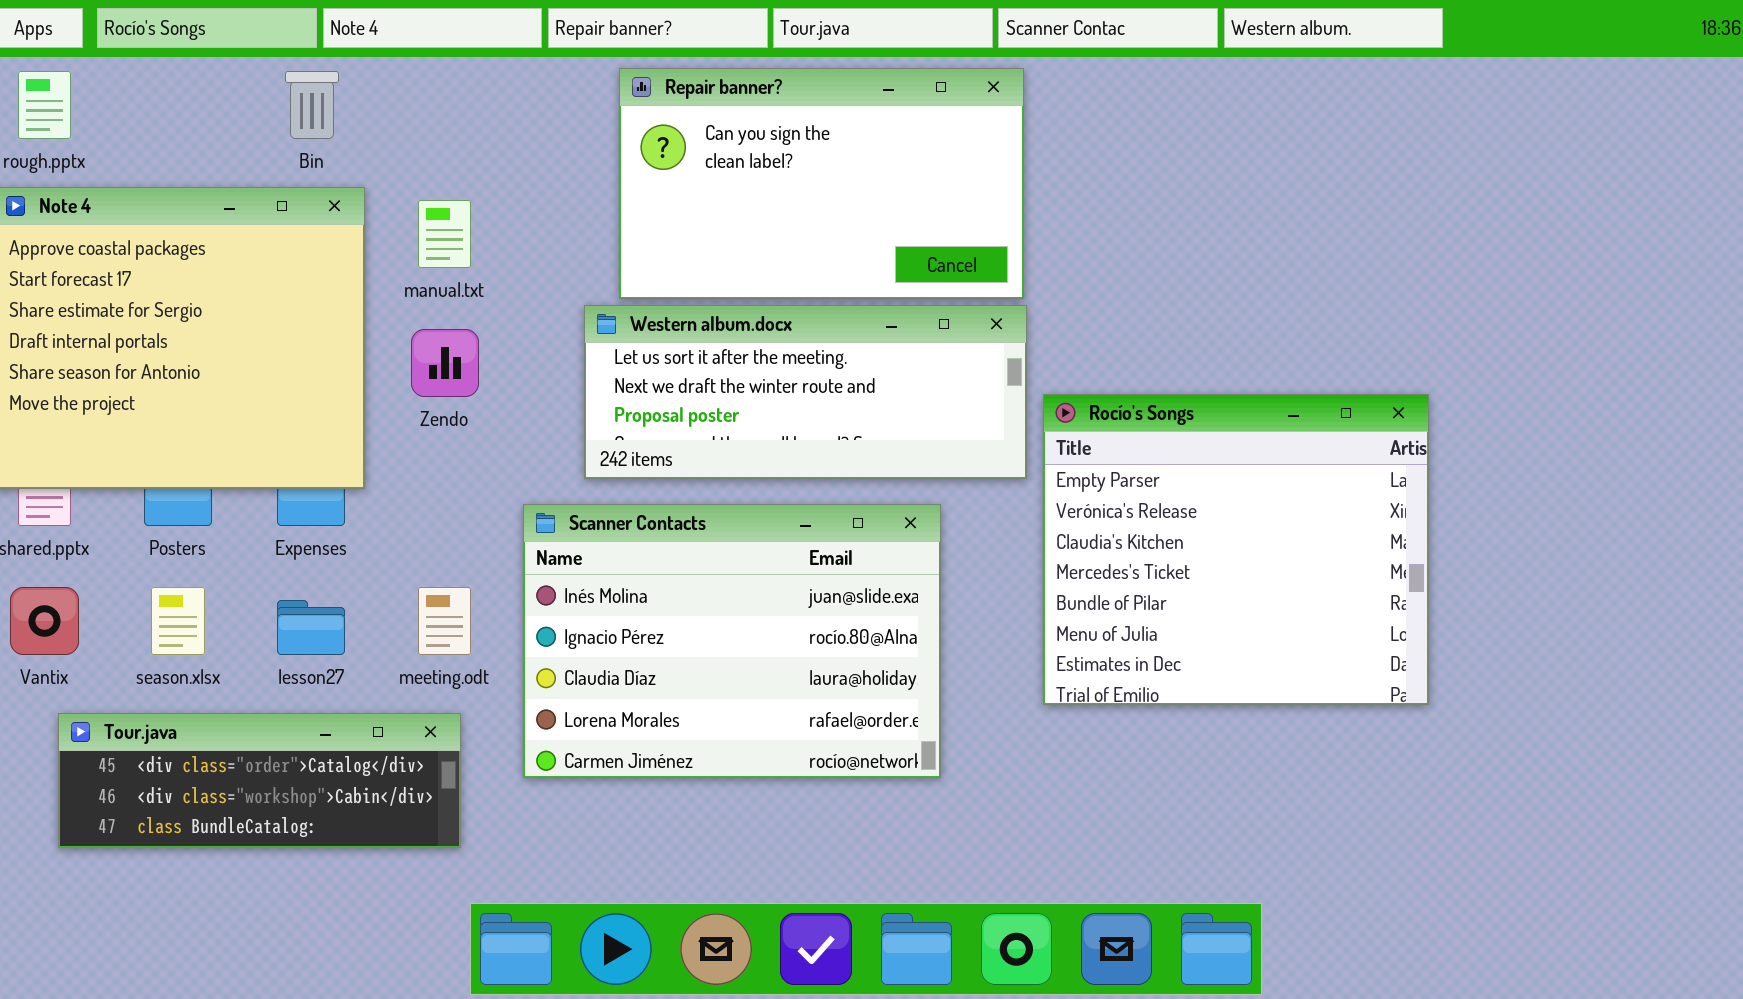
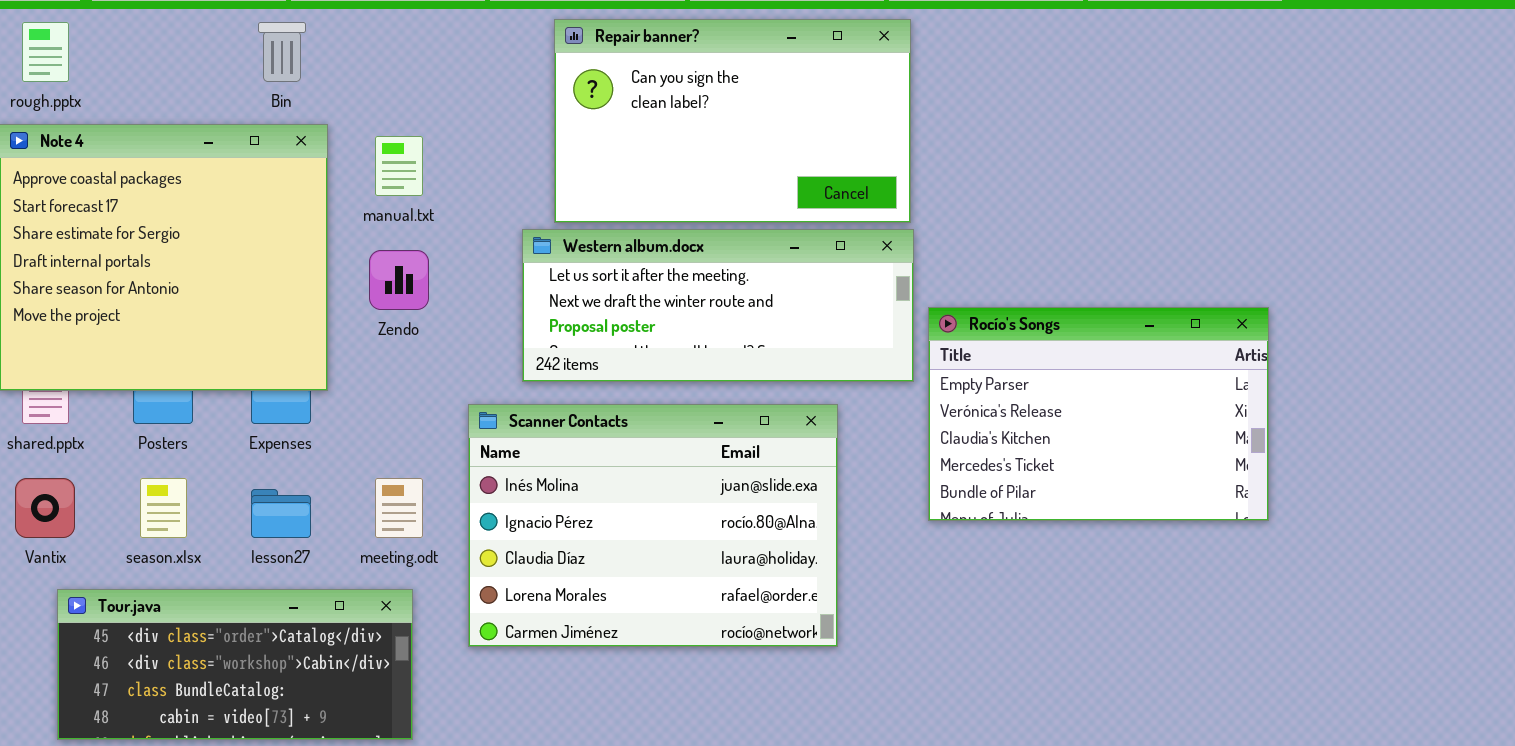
Rocío's Songs: [1043,394,1429,705] -> [928,307,1269,521], resized
Tour.java: [58,713,461,848] -> [57,589,413,740], resized

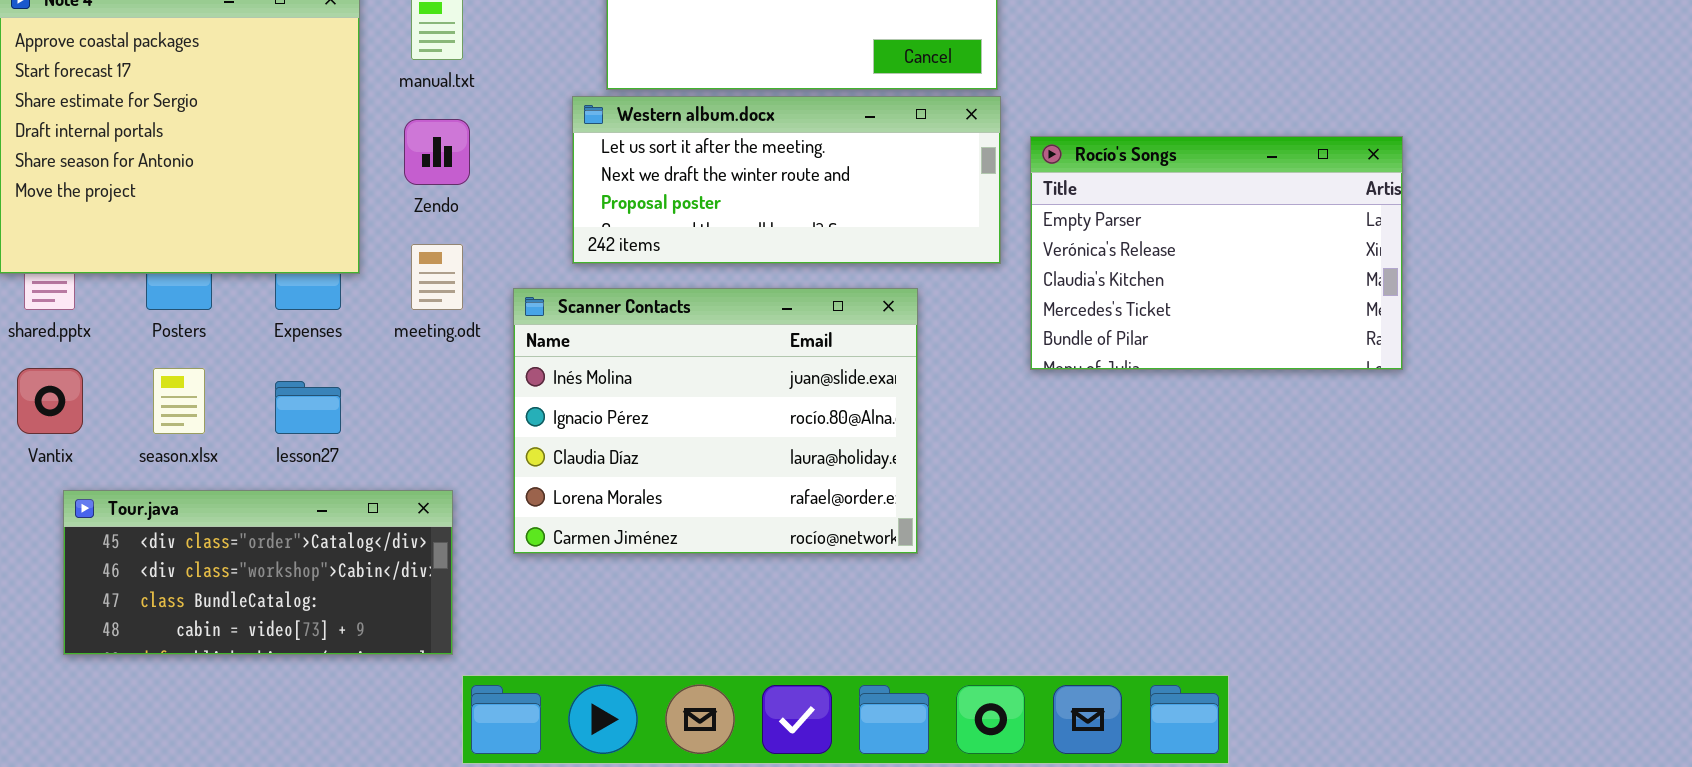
Rocío's Songs: [928,307,1269,521] -> [1030,136,1403,370], moved
meeting.odt: [375,478,423,538] -> [411,244,463,310], moved

